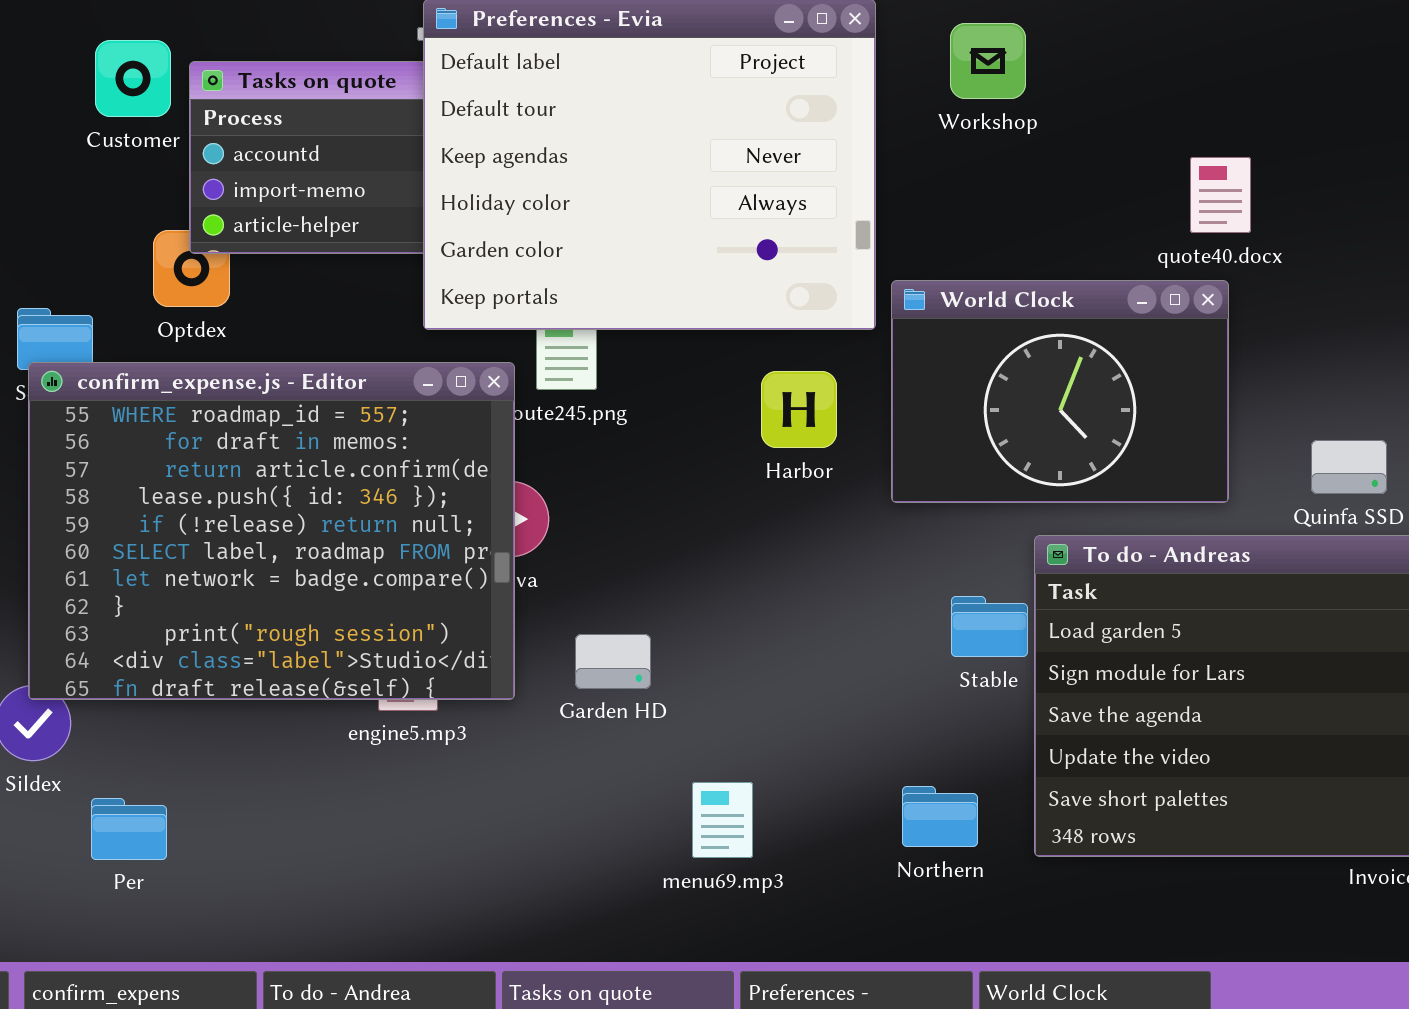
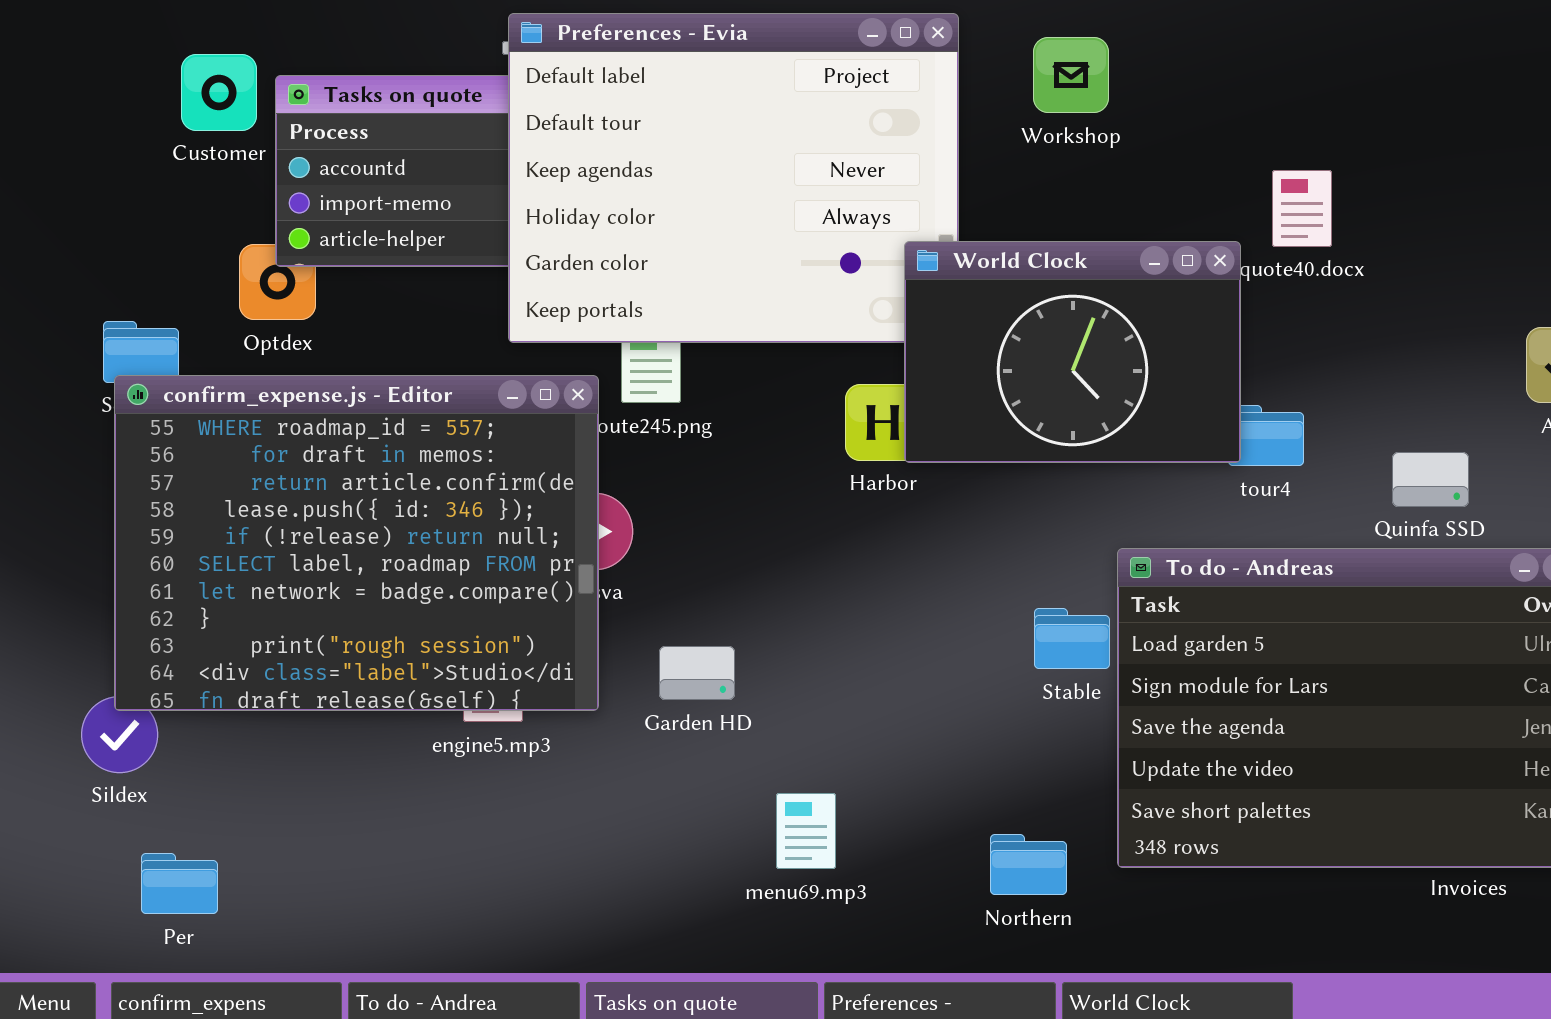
World Clock: [891,280,1229,503] -> [904,241,1241,463], moved
Northern: [902,786,978,847] -> [990,834,1067,895], moved
Per: [91,798,167,860] -> [141,853,218,914], moved

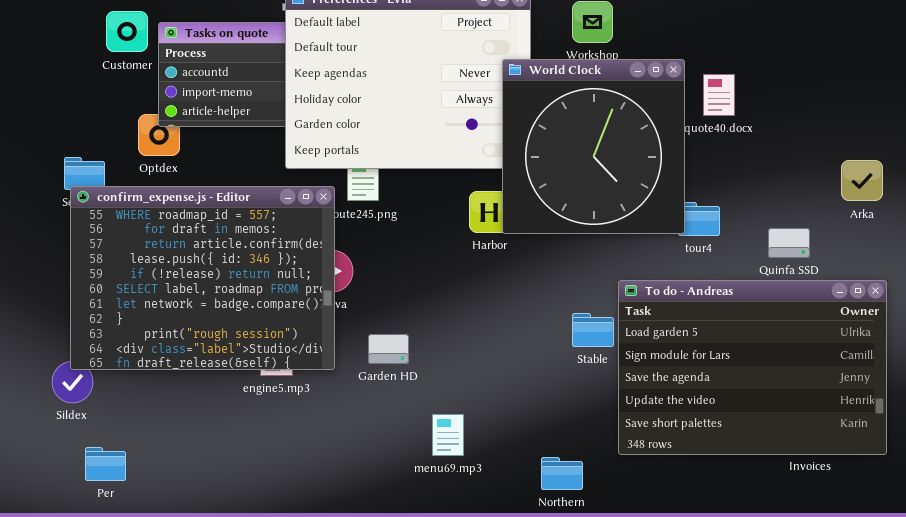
World Clock: [904,241,1241,463] -> [502,59,685,234], resized
Northern: [990,834,1067,895] -> [541,457,583,490], moved

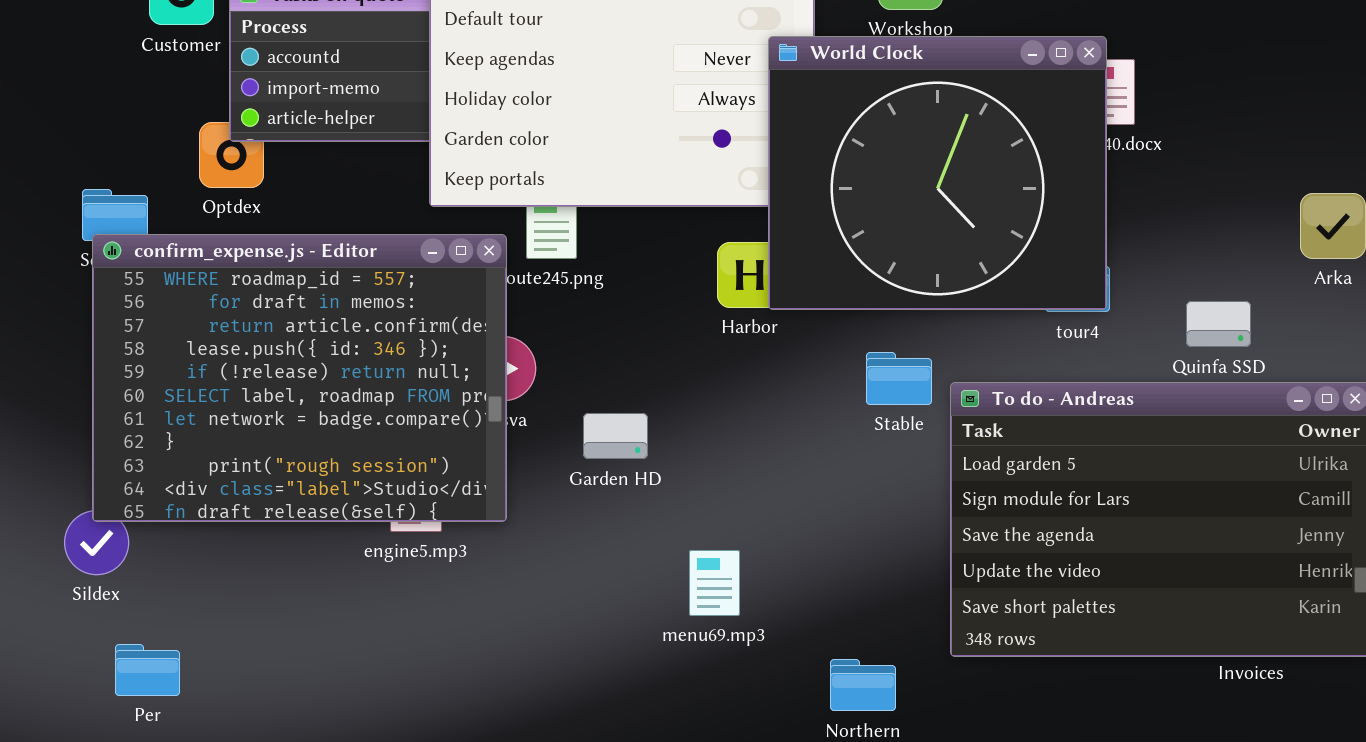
World Clock: [502,59,685,234] -> [768,36,1107,310], resized
Stable: [572,313,614,347] -> [866,352,932,405], moved
Garden HD: [368,334,409,364] -> [583,413,648,459], moved
menu69.mp3: [432,414,464,456] -> [689,550,740,616], moved

